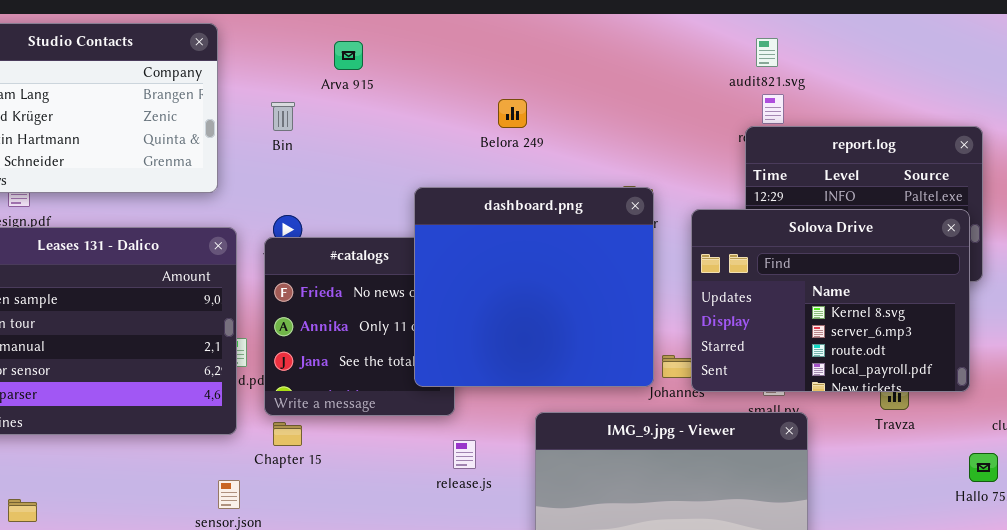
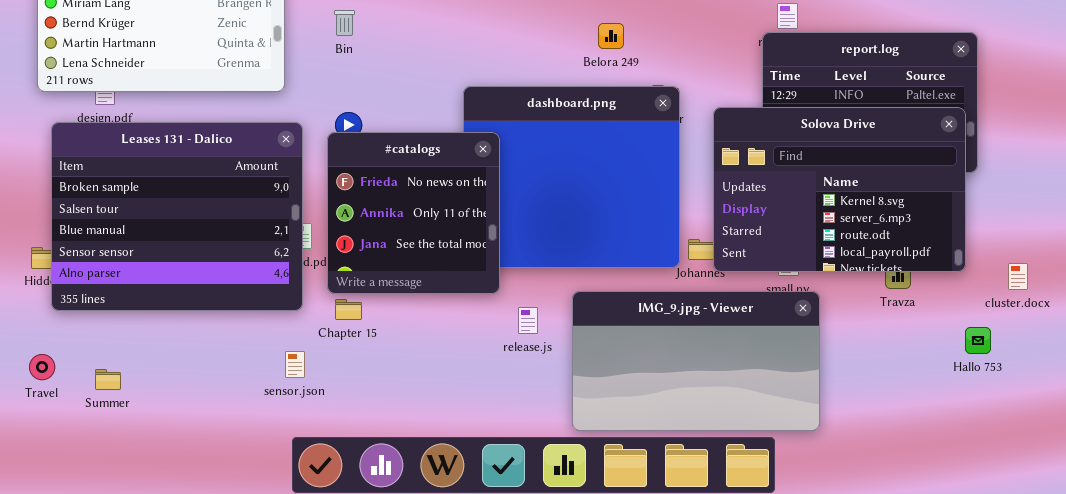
Belora 249: [498,99,527,128] -> [598,23,624,49], moved
#catalogs: [264,237,455,416] -> [327,132,500,294], raised
release.js: [453,440,476,469] -> [518,307,538,334], moved

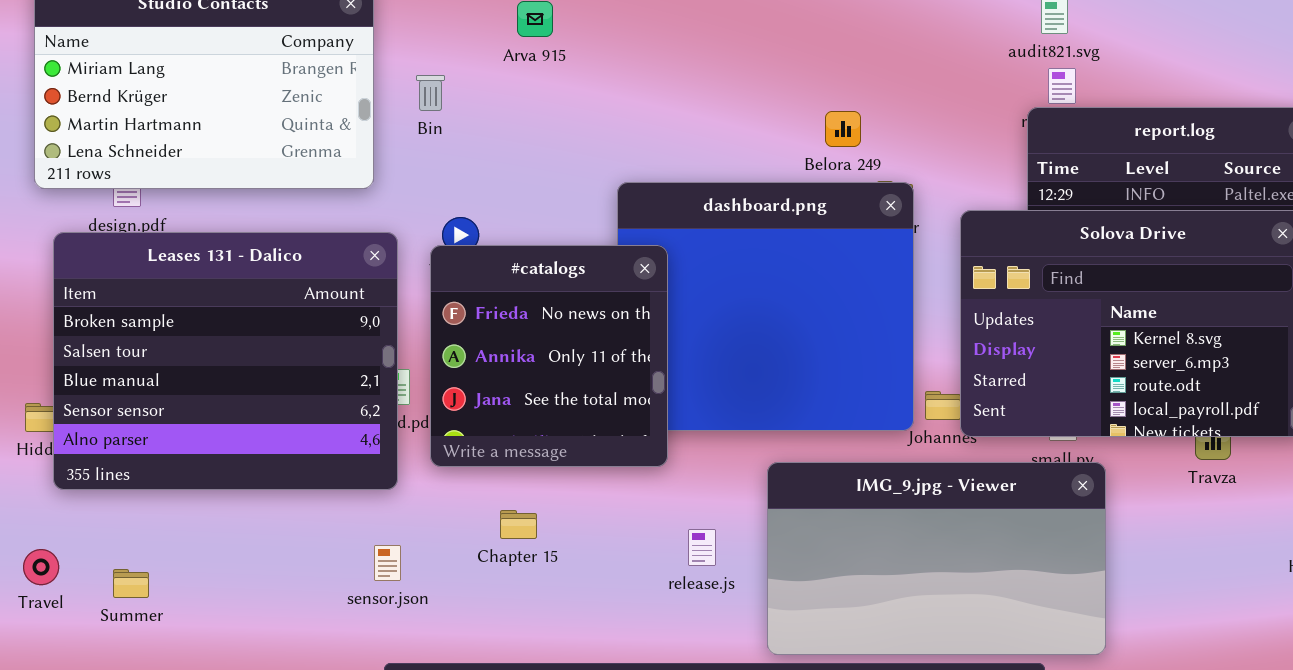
Bin: [334,10,355,36] -> [416,75,445,111], moved
Belora 249: [598,23,624,49] -> [825,111,861,147], moved
Chapter 15: [335,299,362,320] -> [500,510,537,539], moved
release.js: [518,307,538,334] -> [688,529,716,566], moved

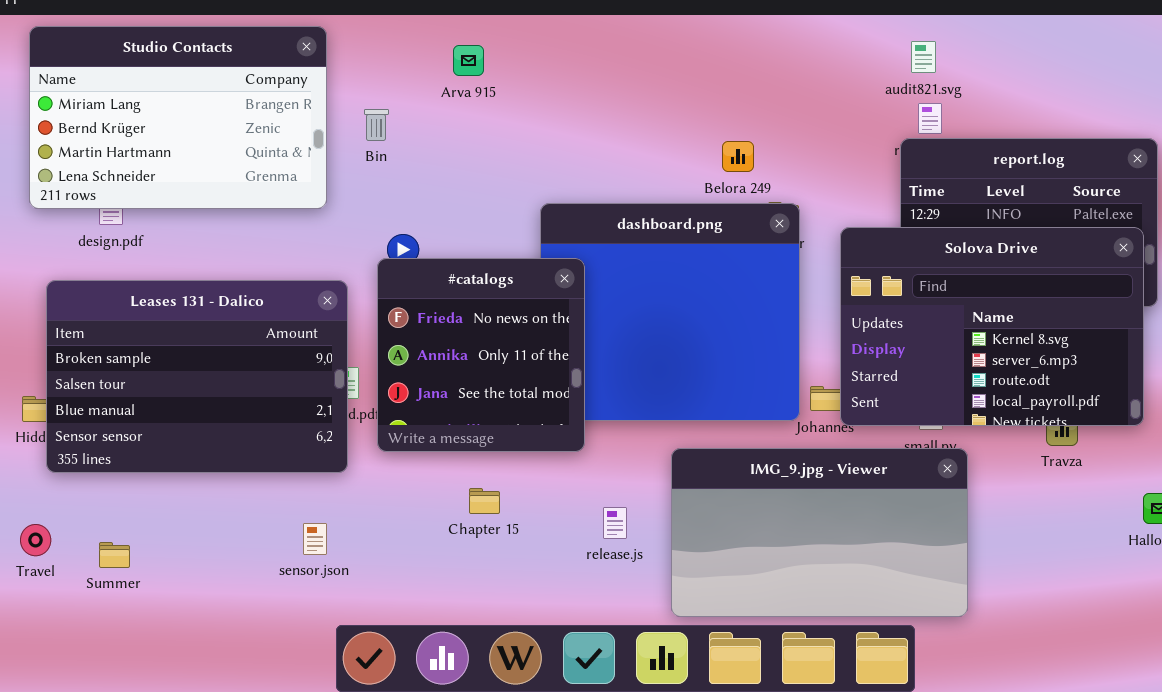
Leases 131 - Dalico: [53,232,398,490] -> [46,280,348,473], resized
Chapter 15: [500,510,537,539] -> [469,488,500,514], moved
sensor.json: [374,545,401,581] -> [303,523,327,555], moved

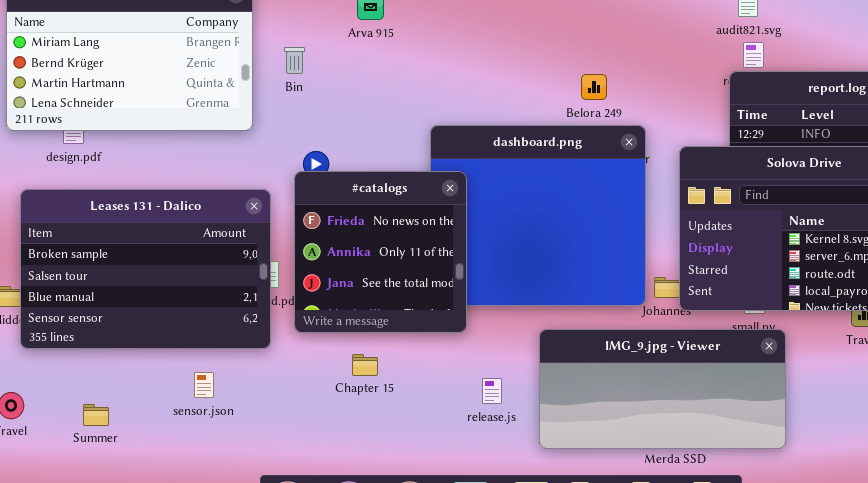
IMG_9.jpg - Viewer: [671,448,968,617] -> [539,329,786,449], resized
Chapter 15: [469,488,500,514] -> [352,354,378,376], moved
sensor.json: [303,523,327,555] -> [194,372,214,398], moved
Summer: [99,542,130,568] -> [83,404,109,426], moved

